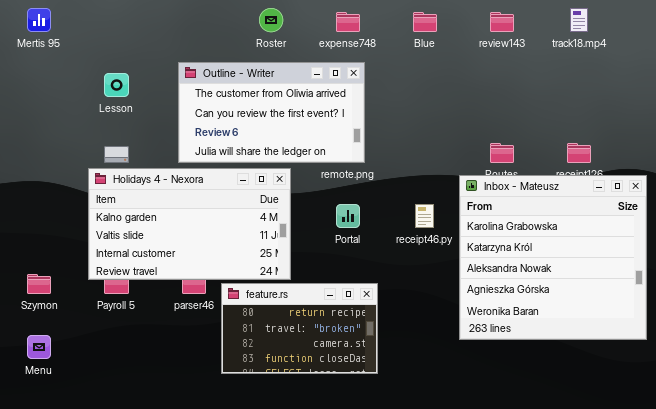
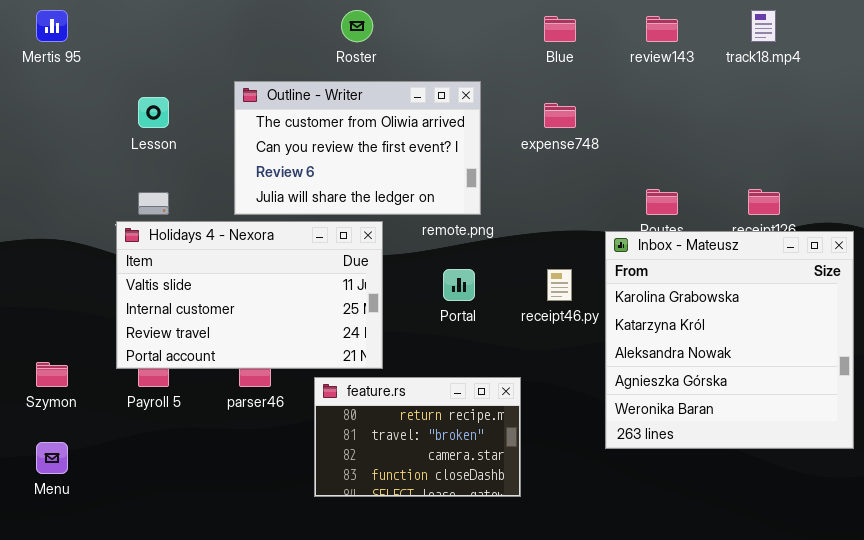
expense748: [336,12,360,32] -> [544,103,576,128], moved
Holidays 4 - Nexora: [88,168,291,280] -> [116,221,383,369], scrolled down 1 row
feature.rs: [221,283,378,374] -> [314,377,521,497], moved

